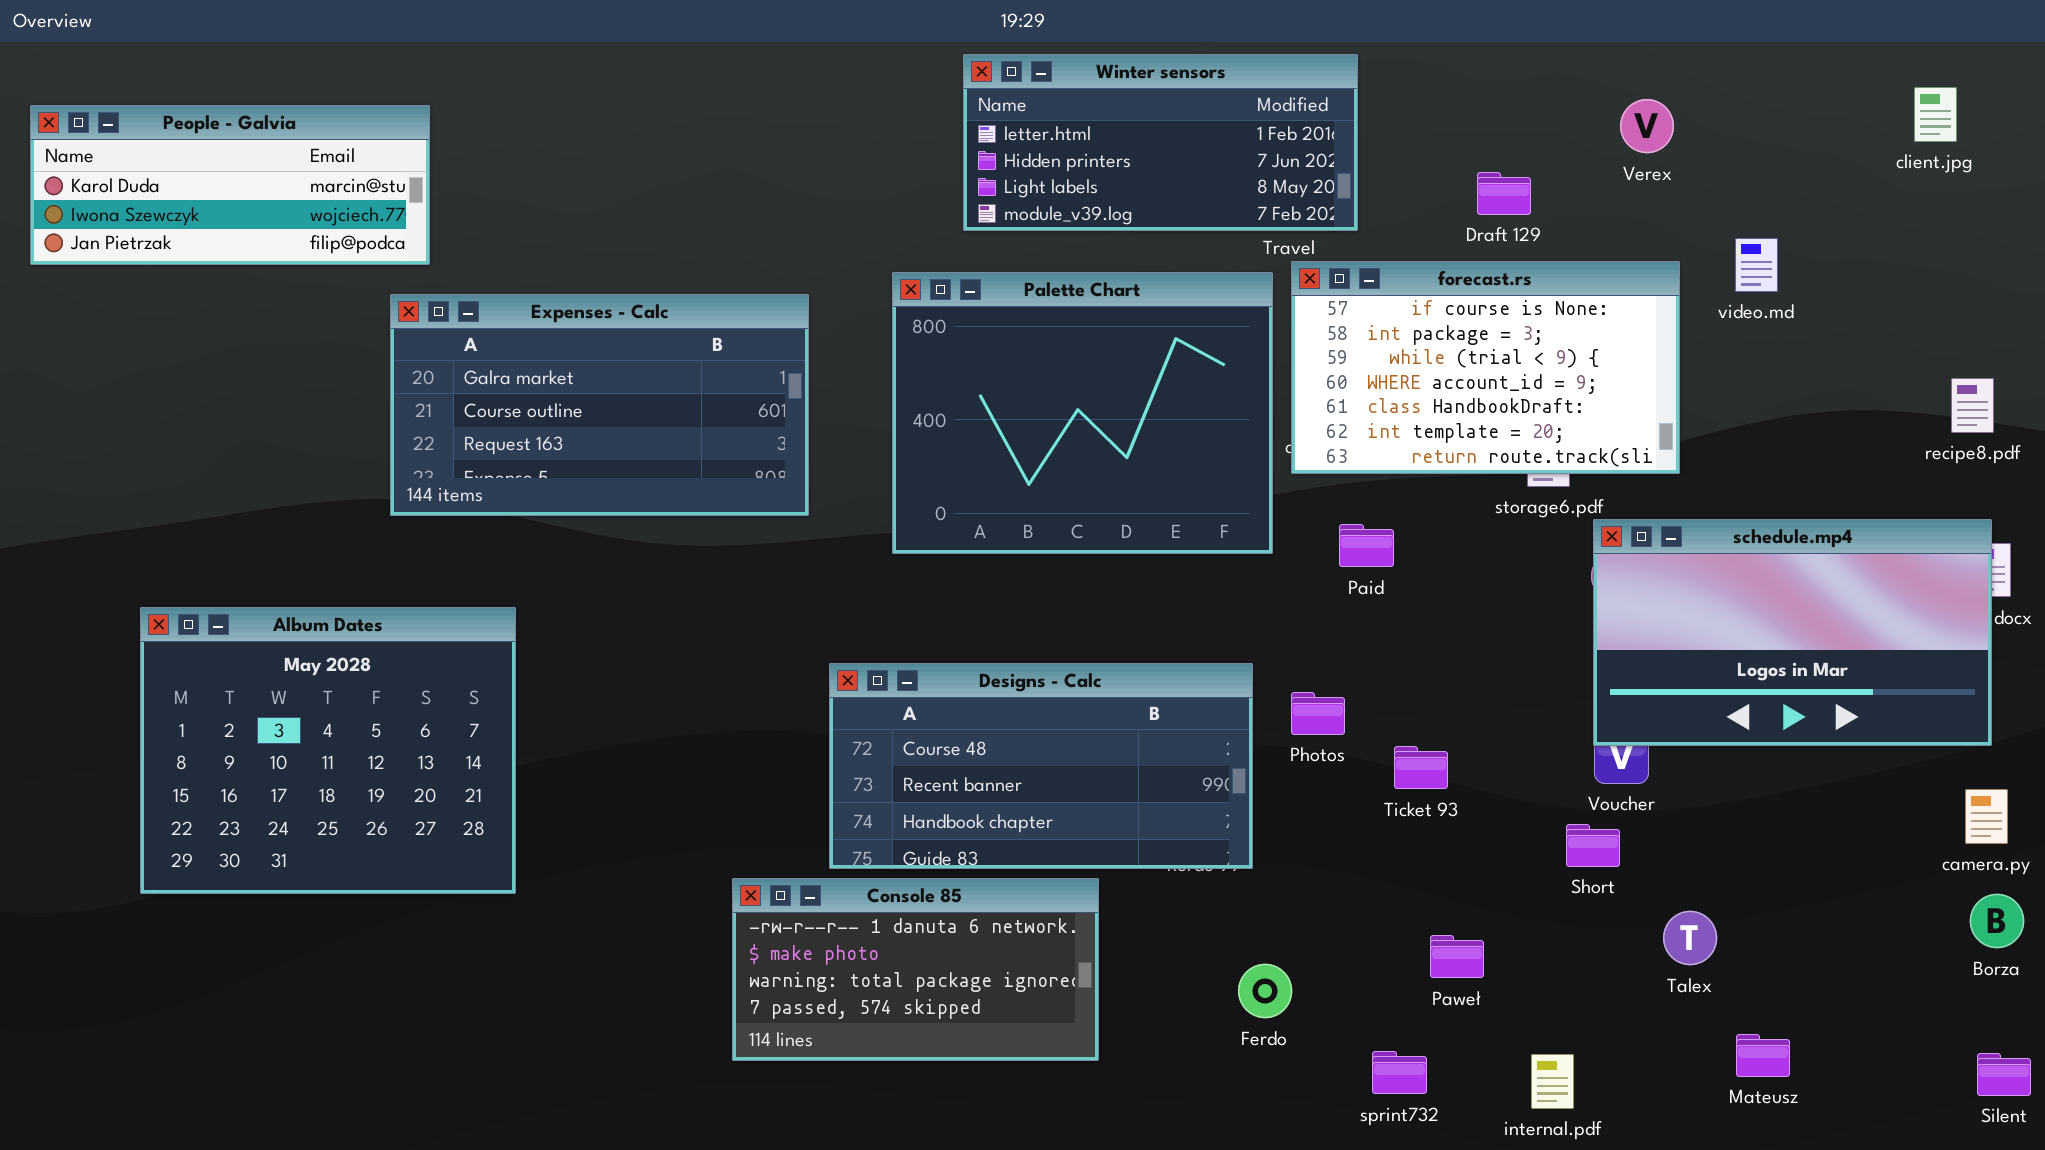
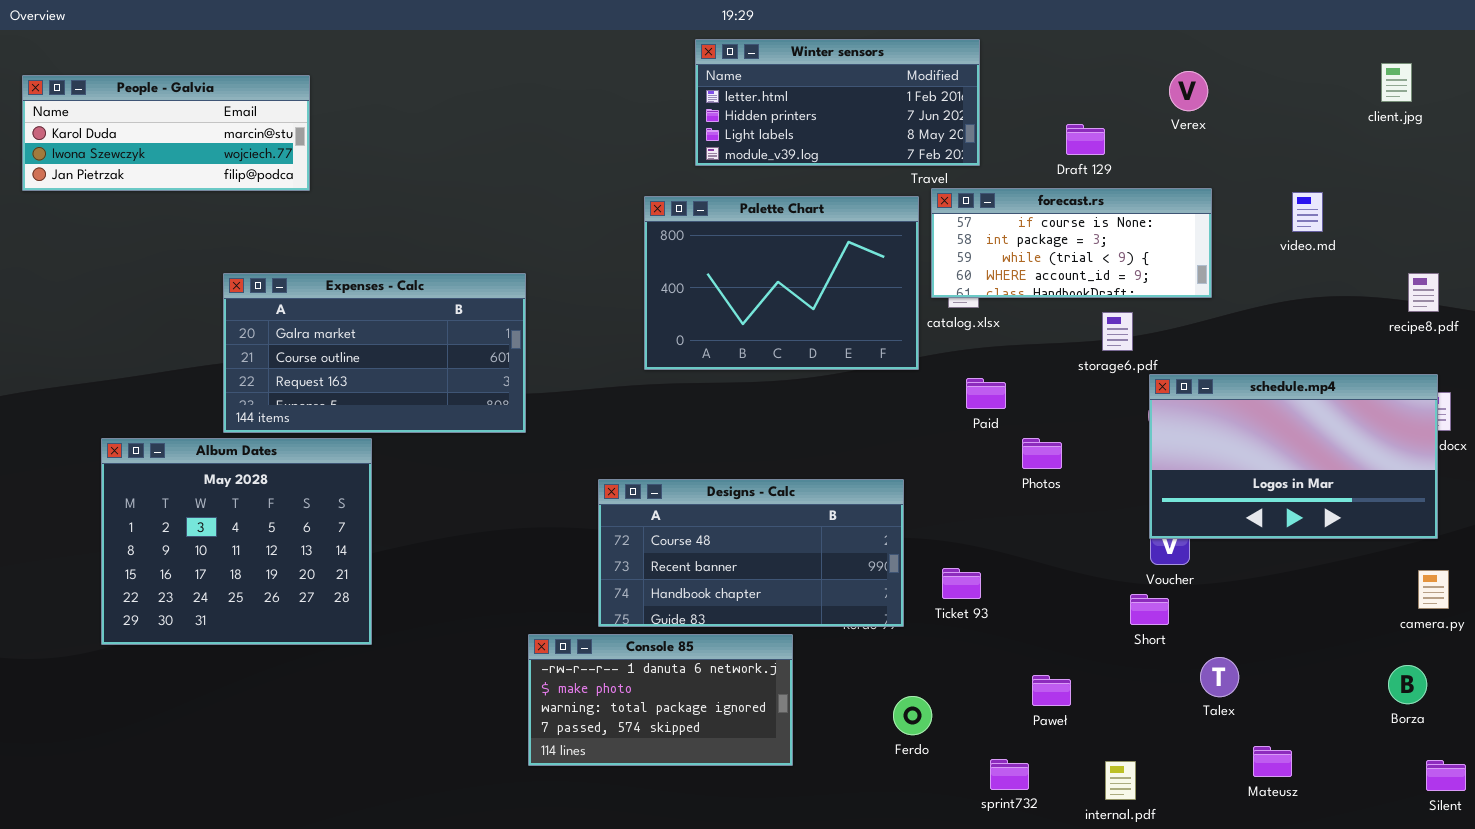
video.md: [1735,238,1778,292] -> [1292,192,1323,232], moved
forecast.rs: [1291,261,1680,474] -> [931,188,1212,298], resized
Palette Chart: [892,272,1273,554] -> [644,196,919,370], resized
Expenses - Calc: [390,294,809,516] -> [223,273,526,433], moved
Photos: [1291,692,1345,735] -> [1022,438,1062,469], moved
Ticket 93: [1394,746,1448,789] -> [942,568,981,599], moved
Borza: [1970,894,2024,948] -> [1388,665,1427,704], moved

